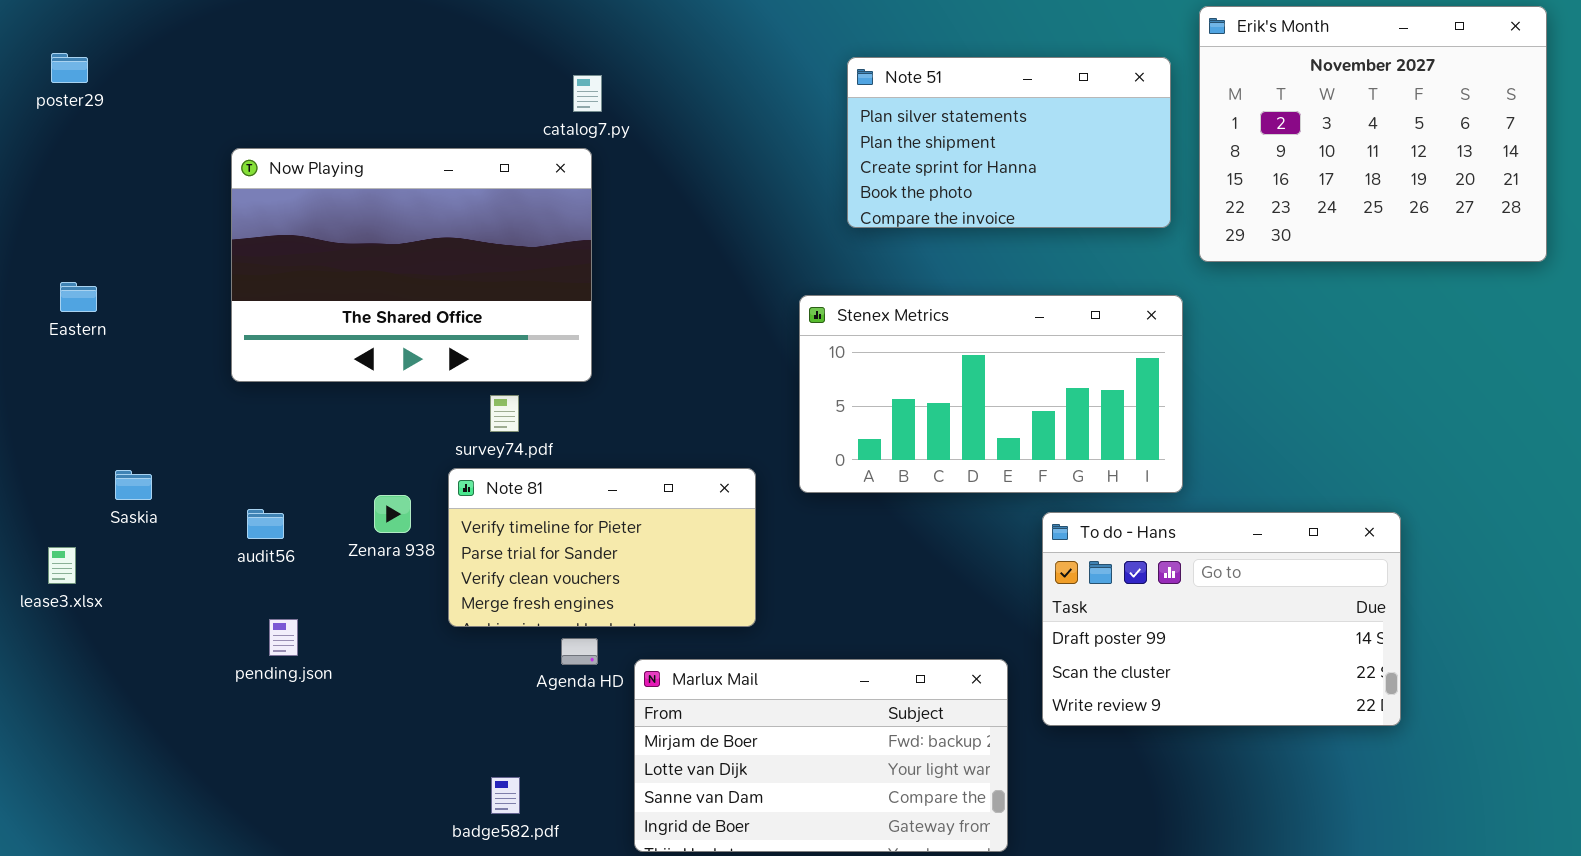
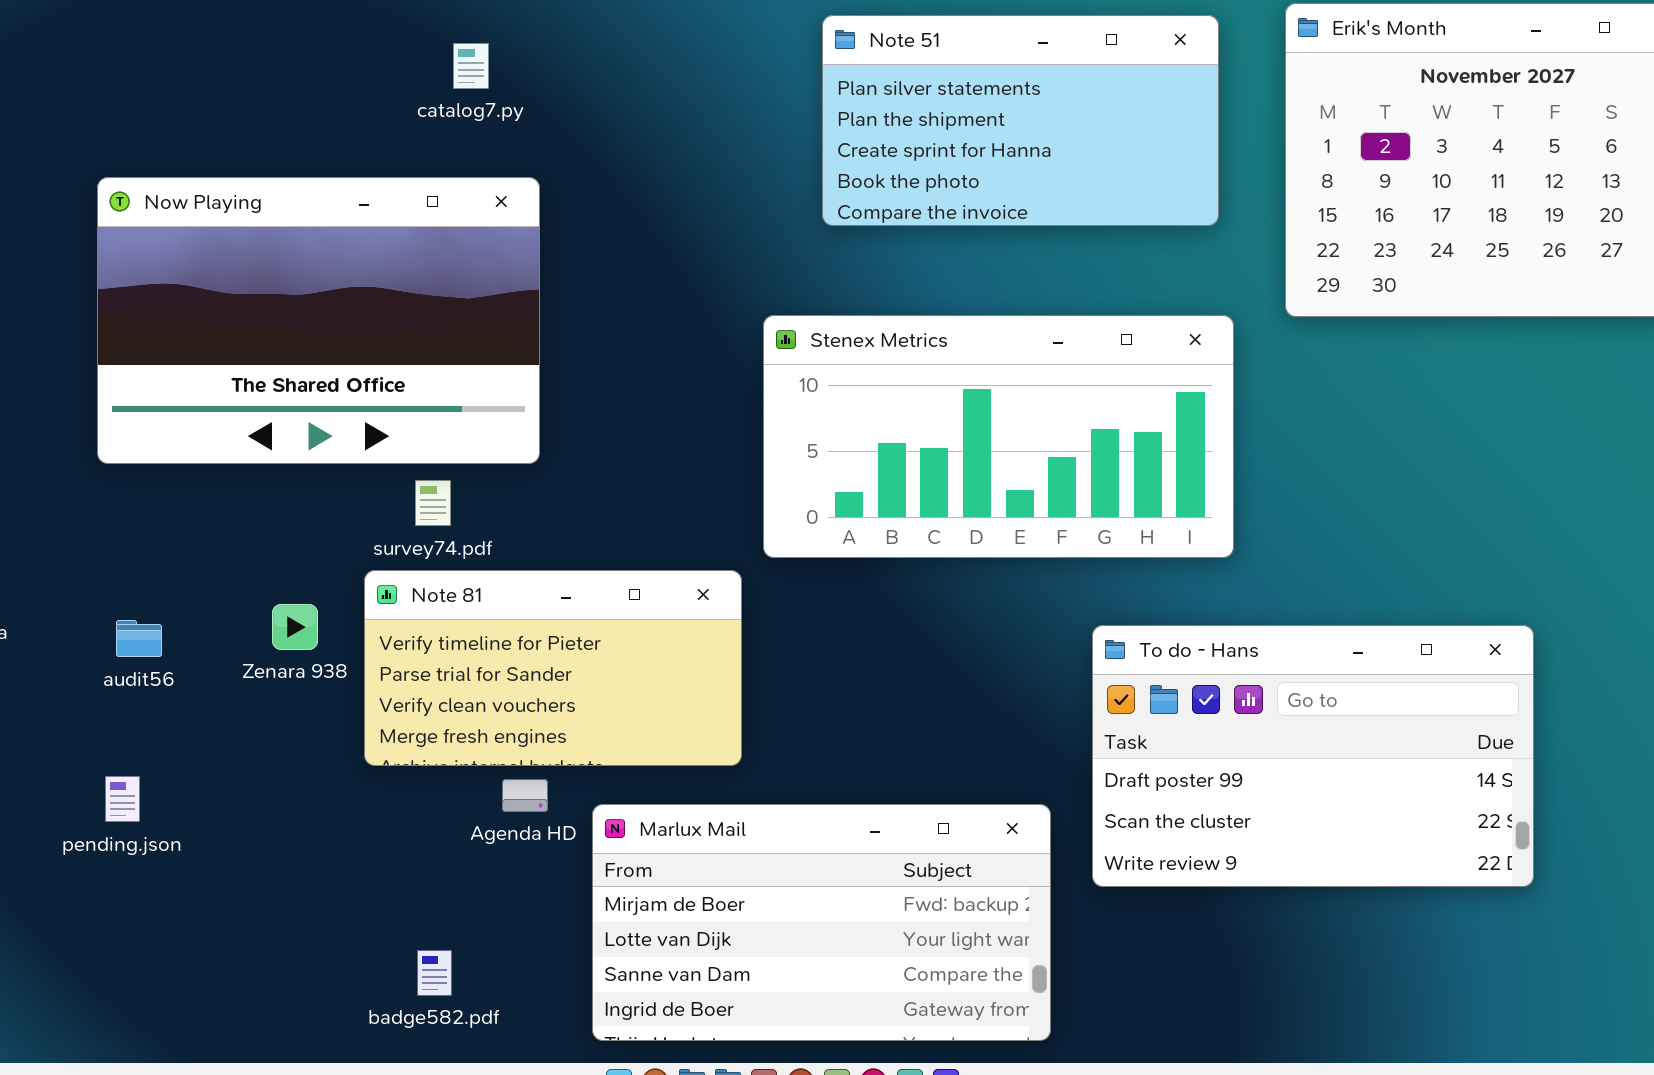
Note 51: [847,57,1171,228] -> [822,15,1219,226], moved
catalog7.py: [573,75,602,112] -> [453,43,489,89], moved
Stenex Metrics: [799,295,1183,493] -> [763,315,1234,558], moved
pending.json: [269,619,298,656] -> [105,776,140,822], moved

